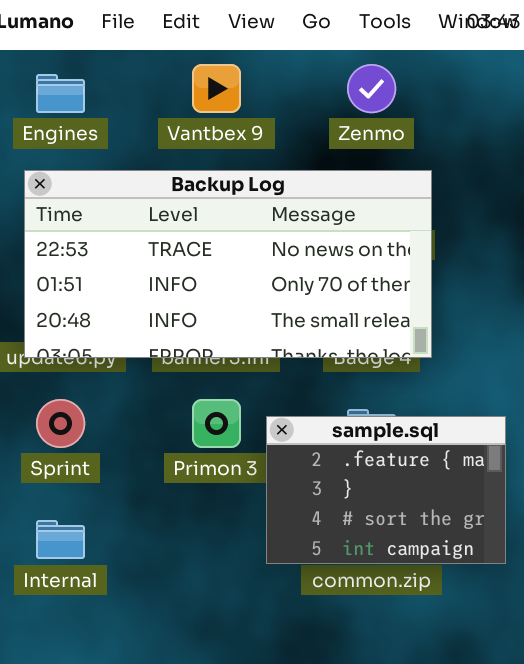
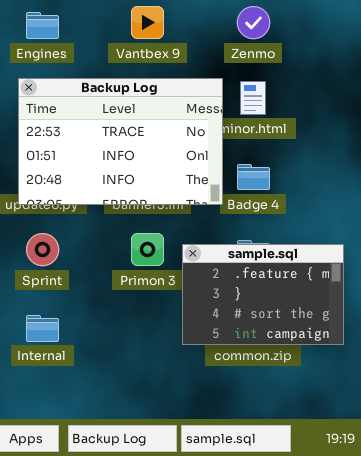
Backup Log: [24,170,432,358] -> [18,78,223,205], resized

